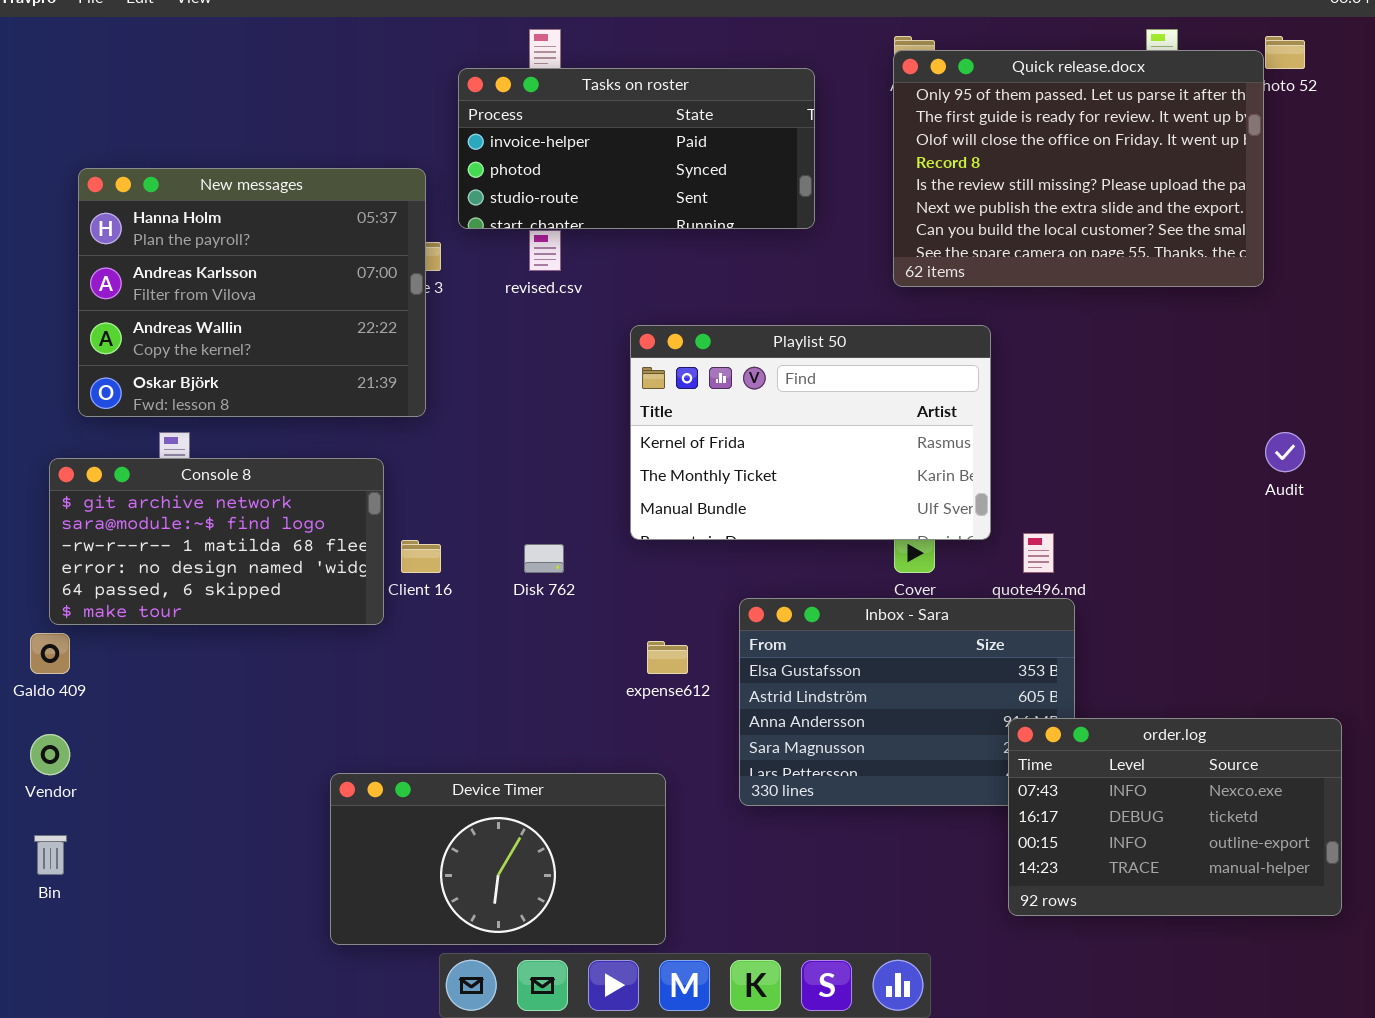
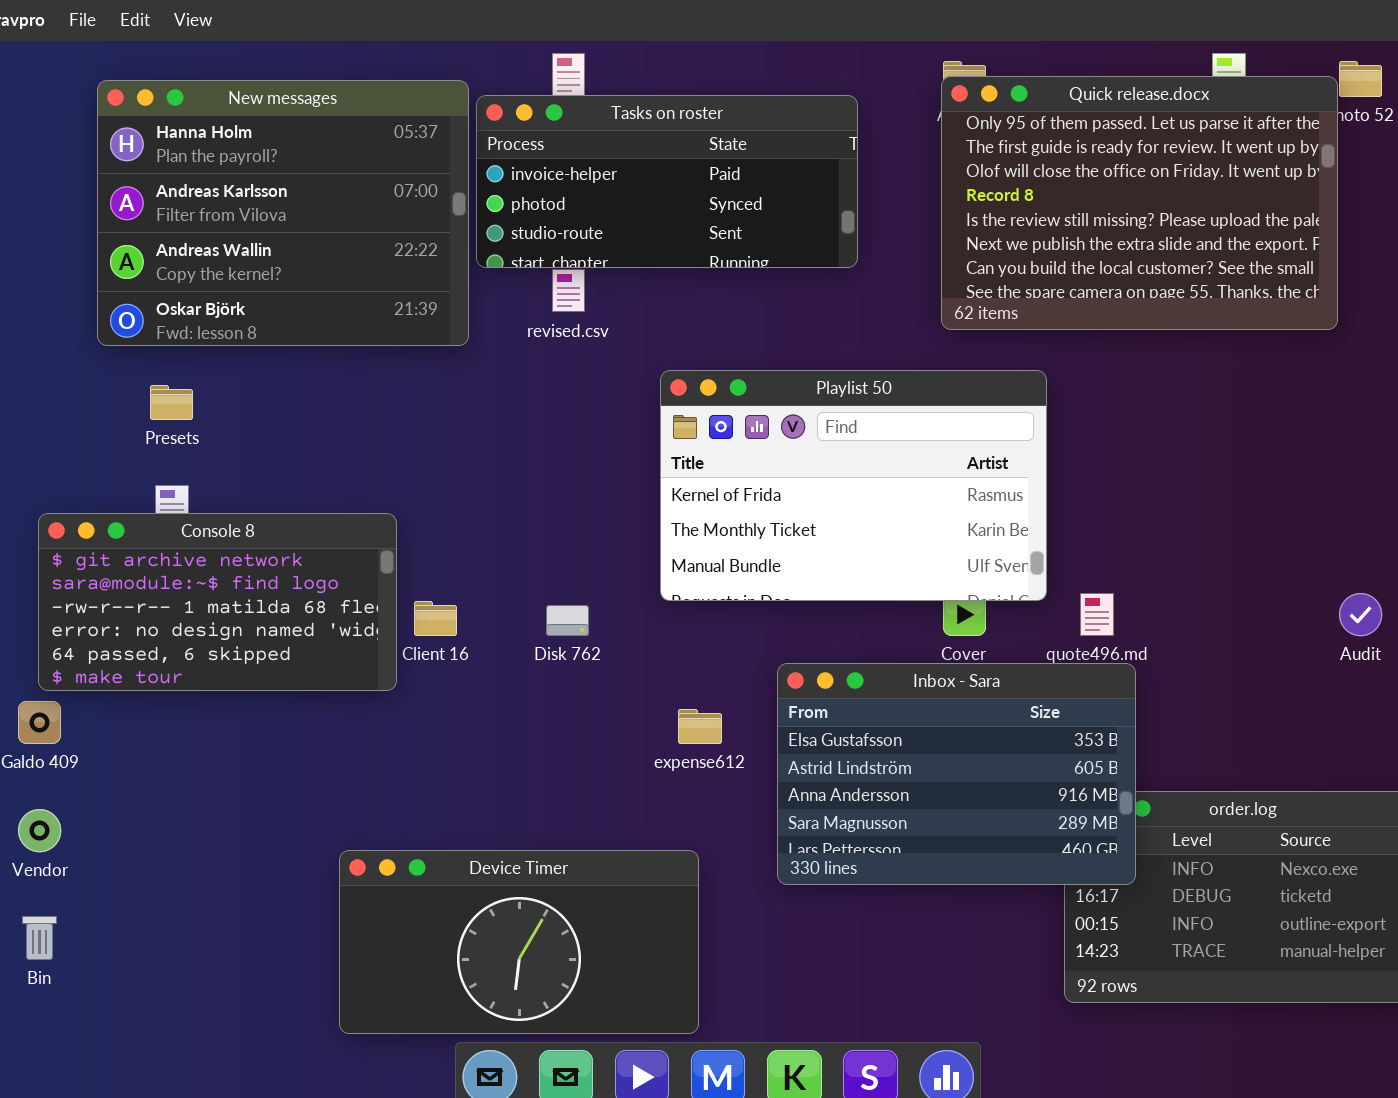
New messages: [78,168,426,417] -> [97,80,469,346], moved
Audit: [1265,432,1305,472] -> [1339,593,1382,636], moved
Inbox - Sara: [739,598,1075,806] -> [777,663,1136,885], raised

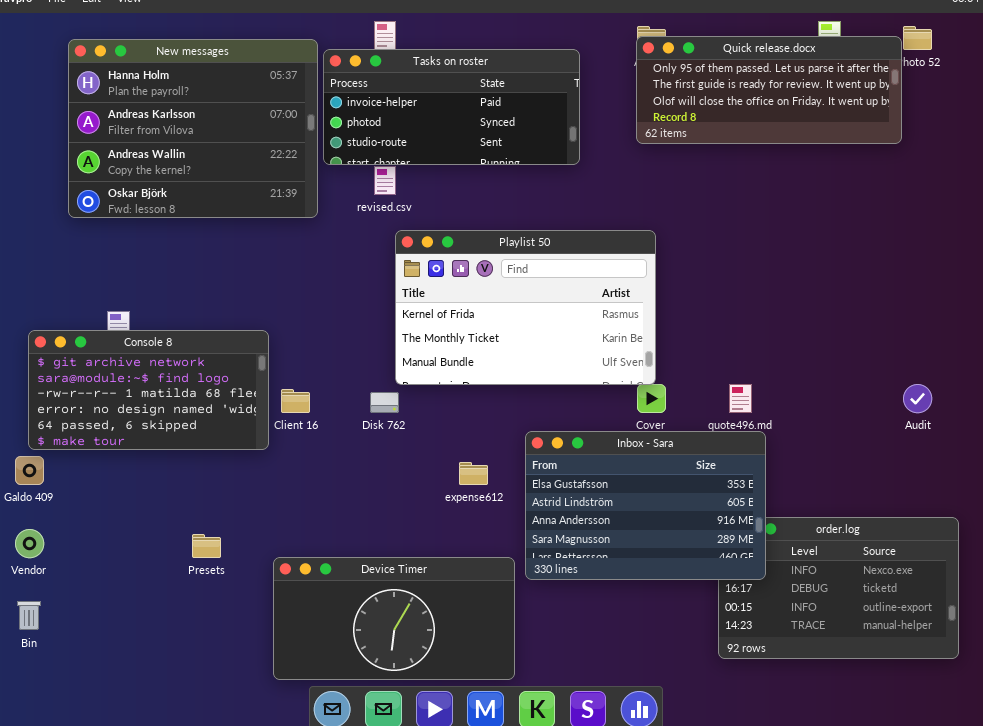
Quick release.docx: [941,76,1338,330] -> [636,36,902,144], resized
Playlist 50: [660,370,1047,601] -> [395,230,656,385], moved
Presets: [150,385,193,420] -> [192,534,221,558], moved
Device Timer: [339,850,699,1034] -> [273,557,515,680], moved

